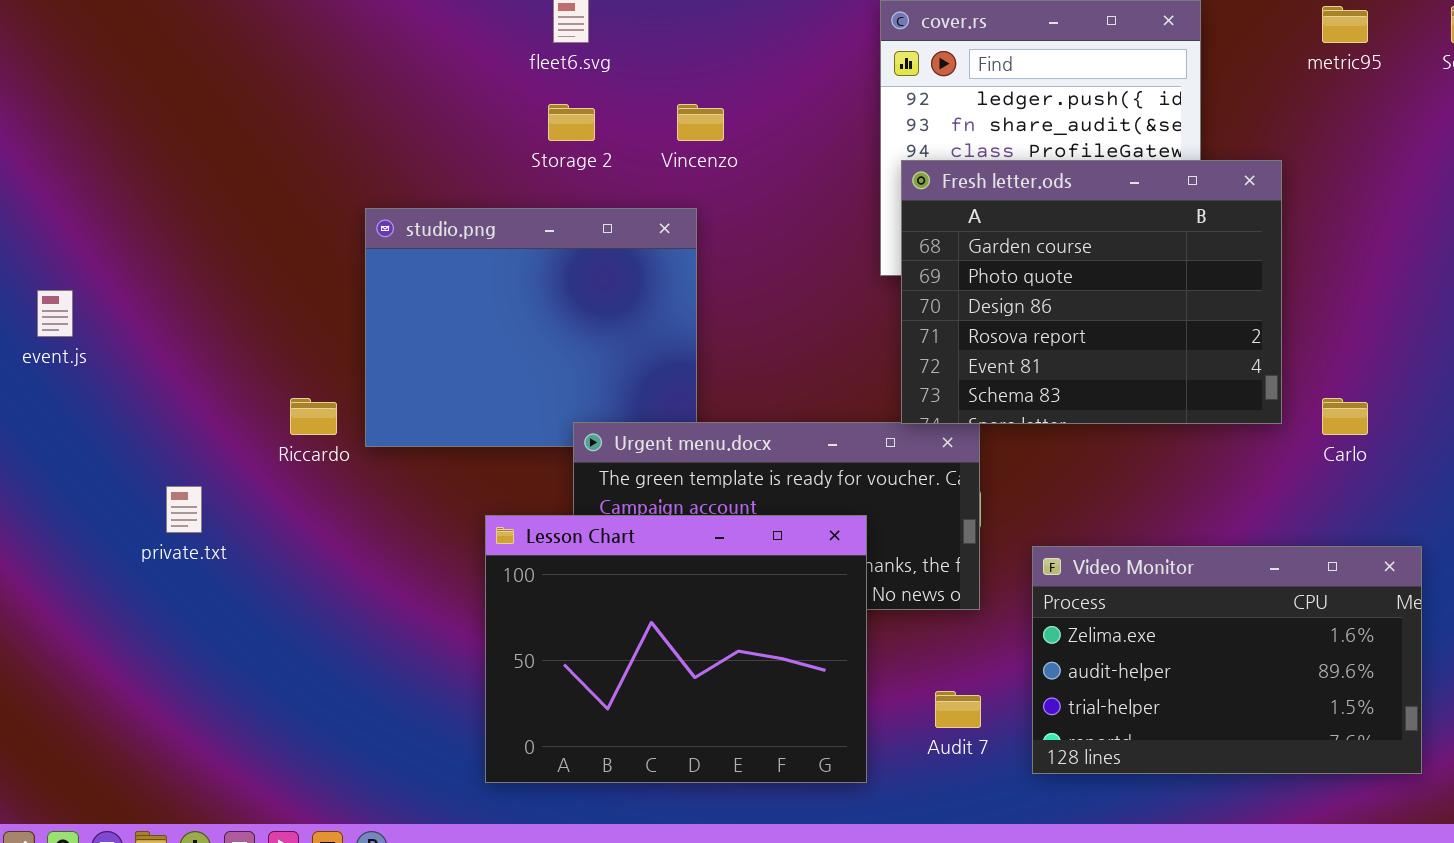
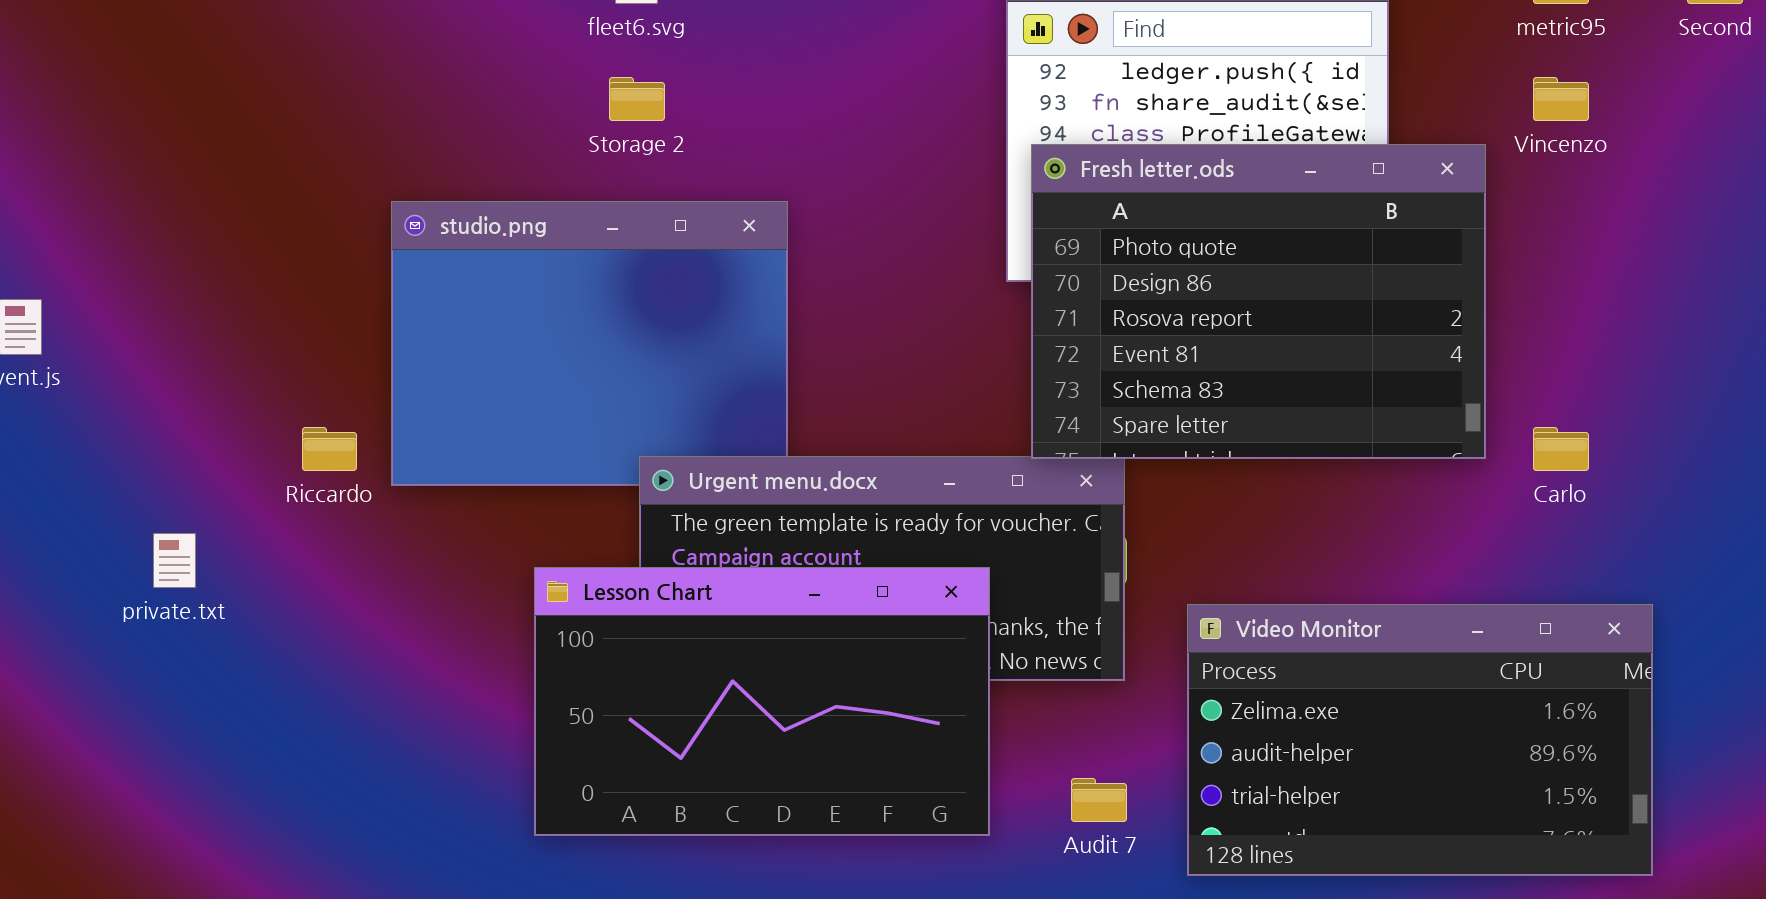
Vincenzo: [677,104,724,141] -> [1533,77,1589,121], moved
Fresh letter.ods: [901,160,1282,424] -> [1031,144,1486,459], scrolled down 1 row
Lesson Chart: [485,515,867,783] -> [534,567,990,836], resized

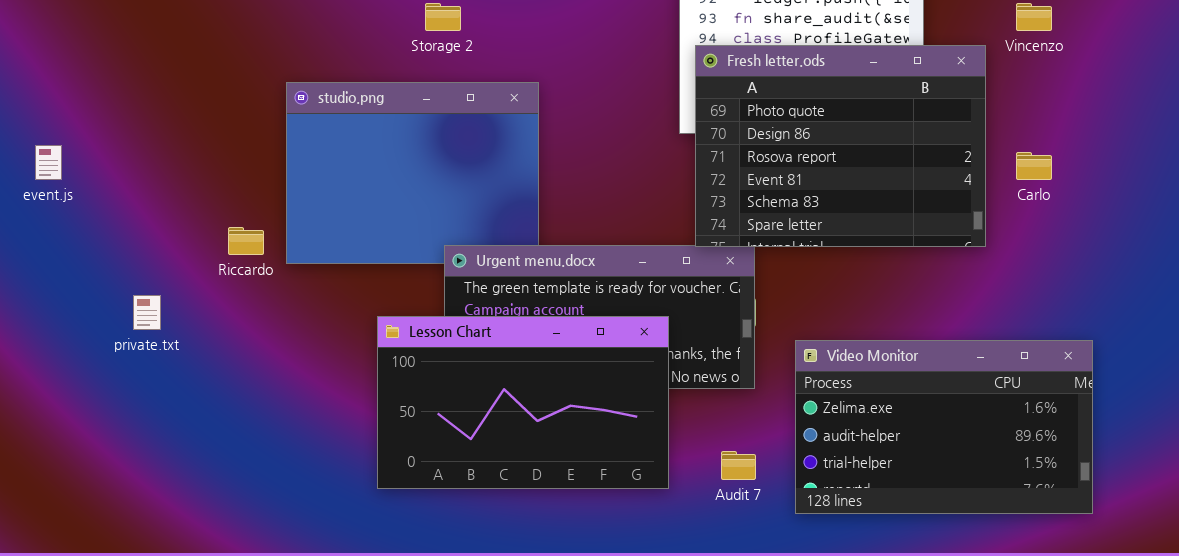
Carlo: [1533,427,1589,471] -> [1016,152,1052,180], moved

